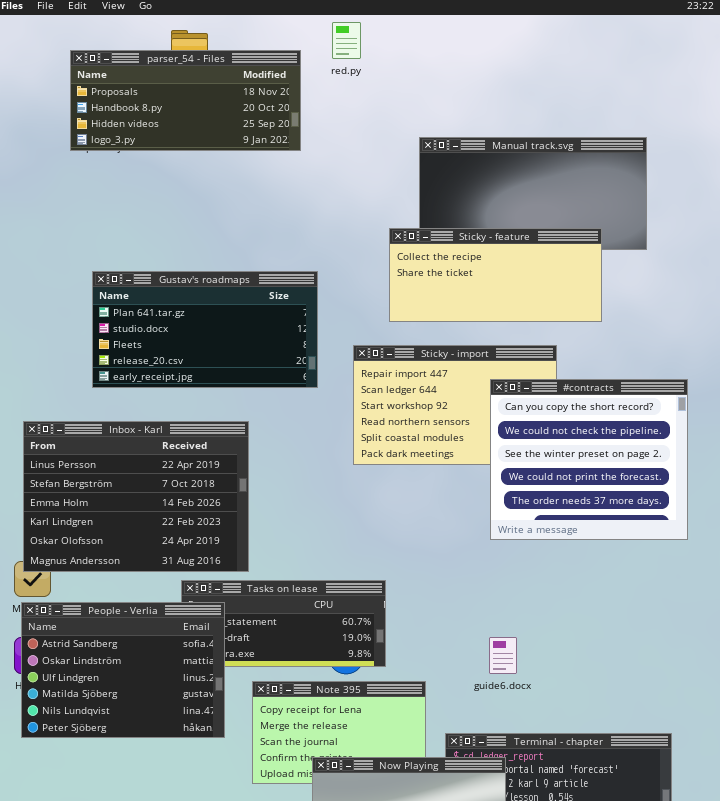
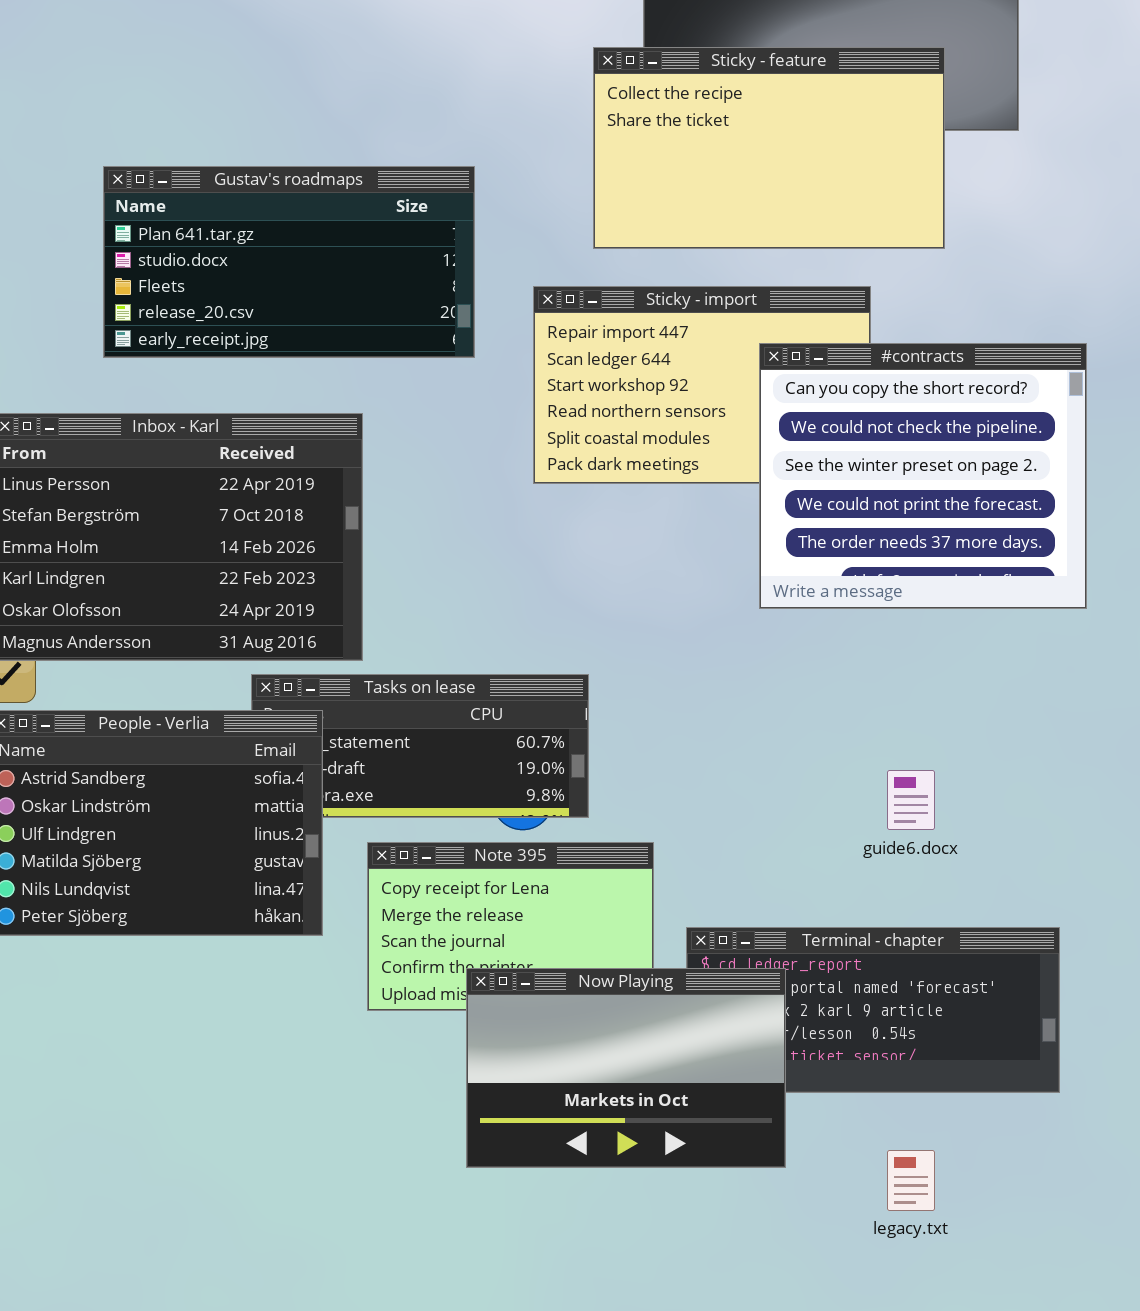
Sticky - feature: [389,228,602,322] -> [593,47,945,249], resized
guide6.docx: [489,637,517,674] -> [887,770,935,830], moved

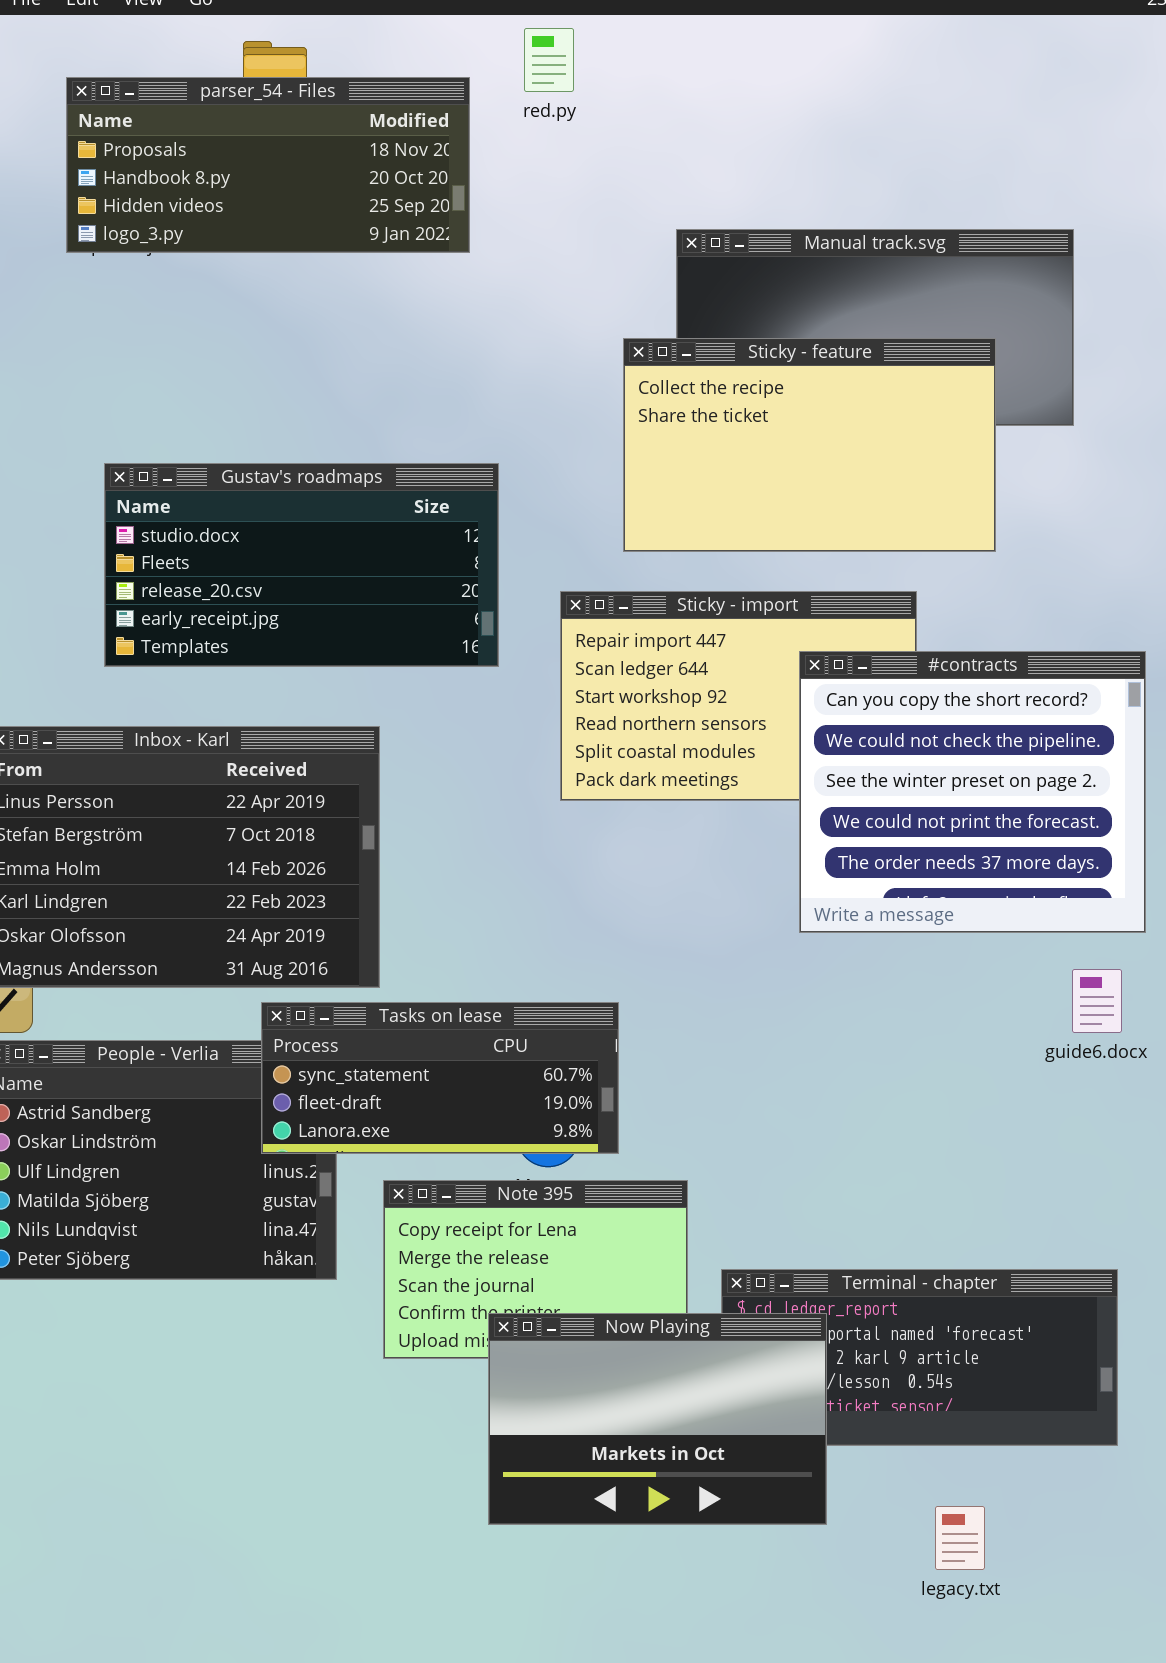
Gustav's roadmaps: [103,166,475,358] -> [104,463,499,667], scrolled down 1 row
Tasks on lease: [251,674,589,818] -> [261,1002,619,1154], raised
guide6.docx: [887,770,935,830] -> [1072,969,1122,1033], moved

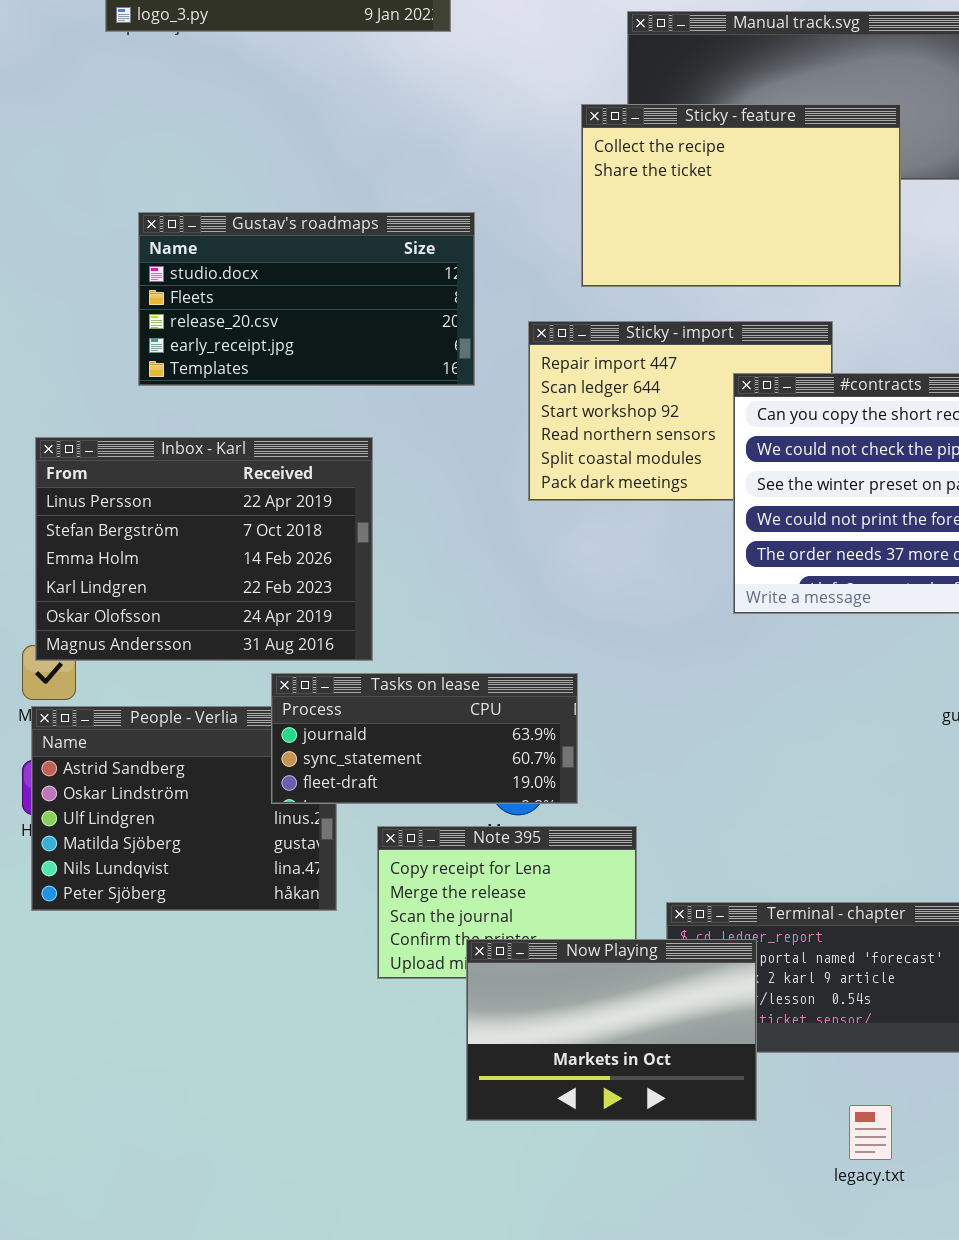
Tasks on lease: [261,1002,619,1154] -> [271,673,578,804], scrolled up 1 row

